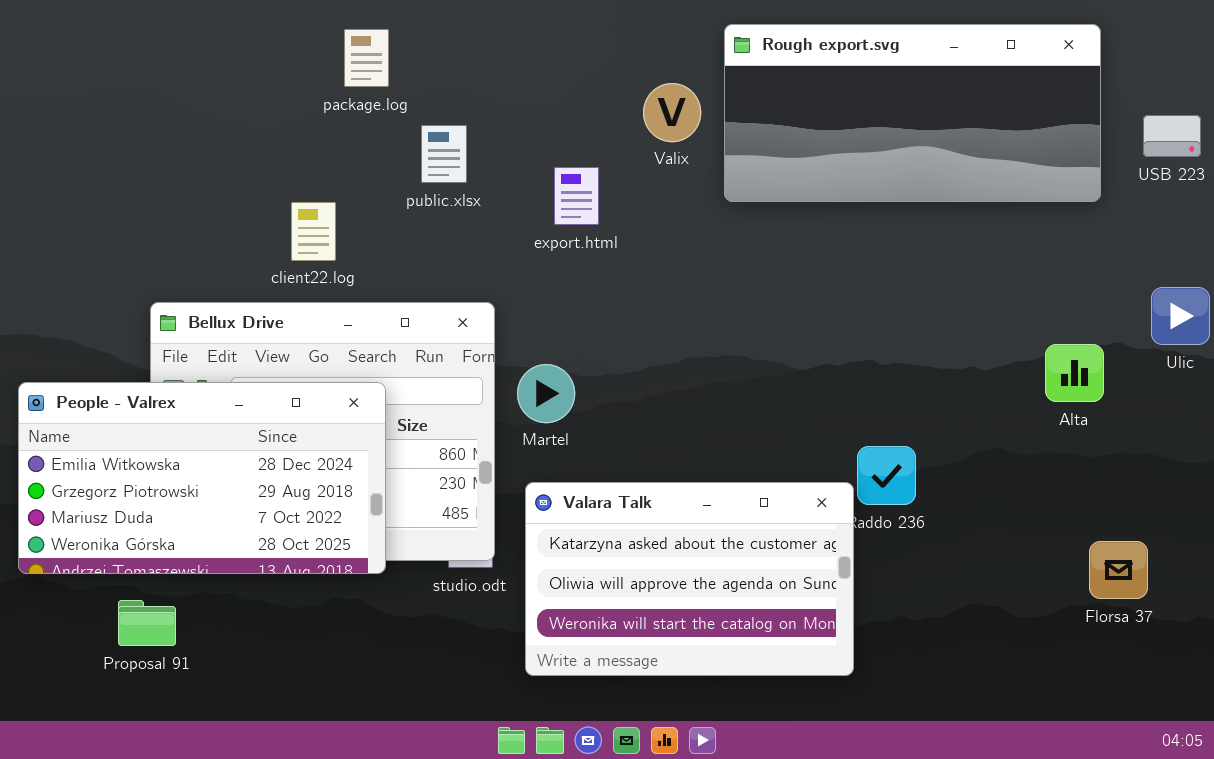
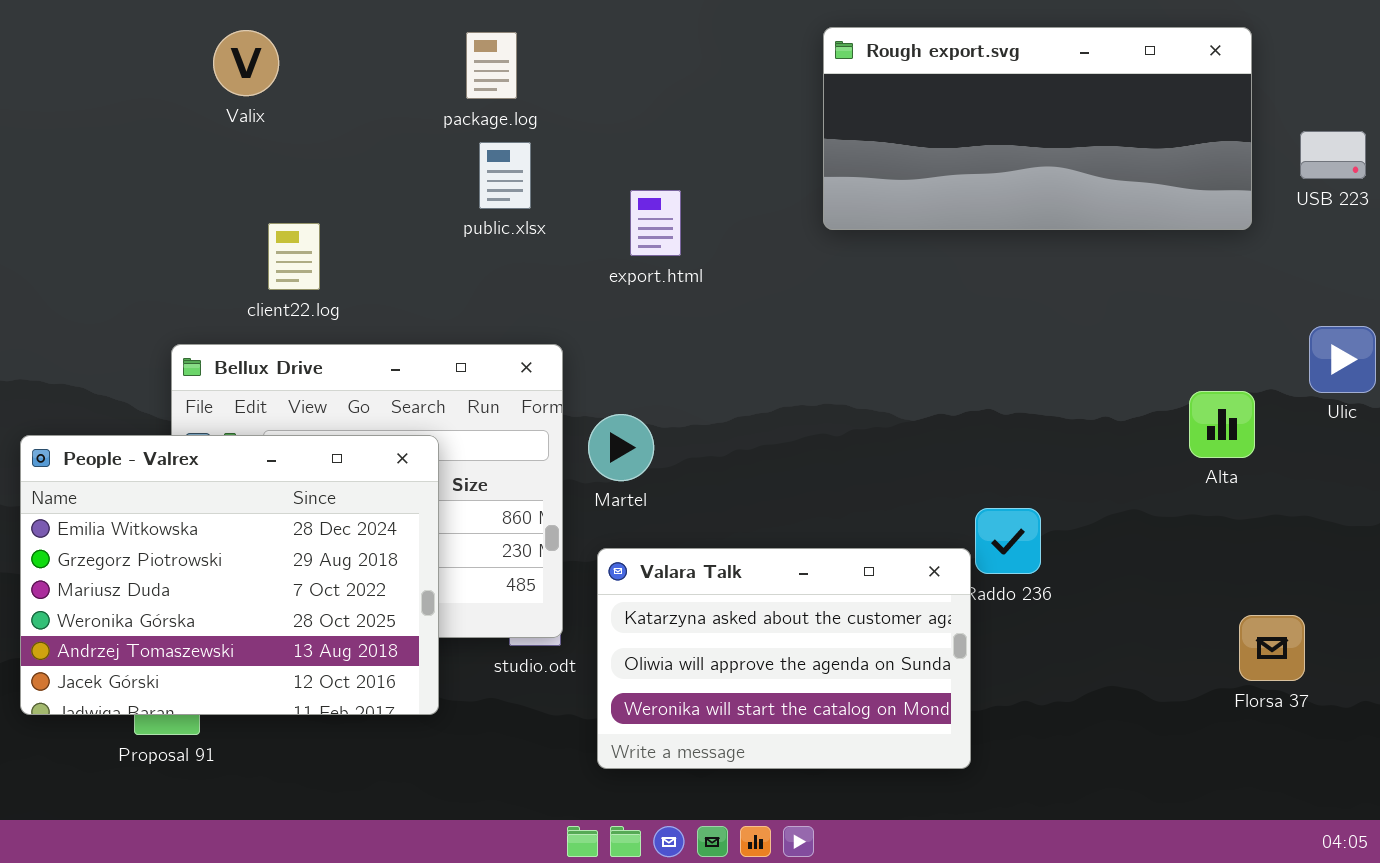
package.log: [344,29,389,87] -> [466,32,517,99], moved
Valix: [643,83,701,142] -> [213,30,279,96], moved
client22.log: [291,202,336,261] -> [268,223,320,290], moved
People - Valrex: [18,382,386,574] -> [20,435,439,715], resized

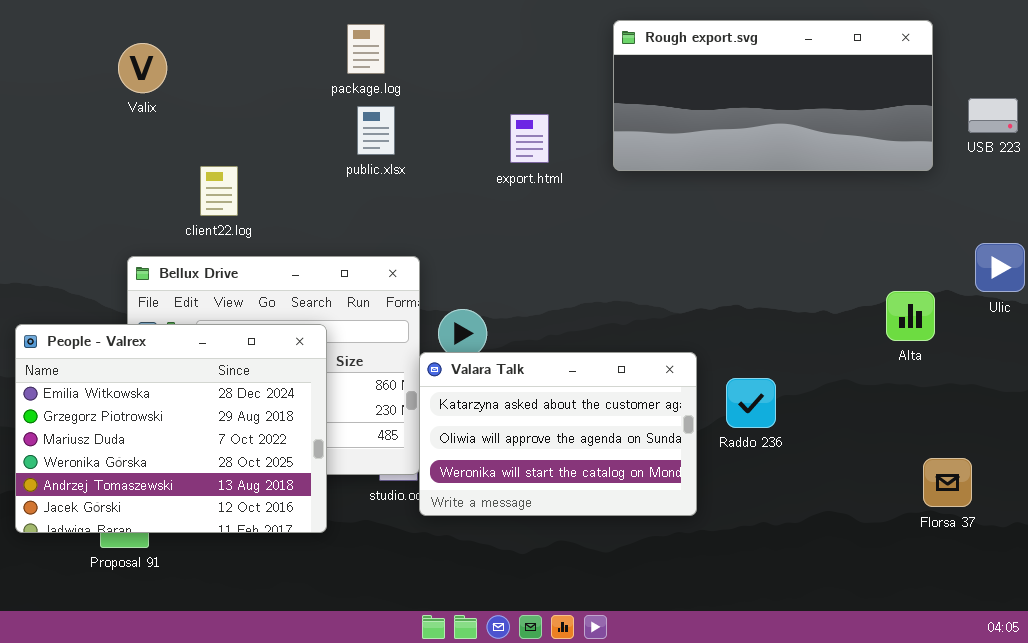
Valix: [213,30,279,96] -> [118,43,167,93], moved
export.html: [630,190,681,256] -> [510,114,549,163], moved
Valara Talk: [597,548,971,769] -> [419,352,697,516], moved

